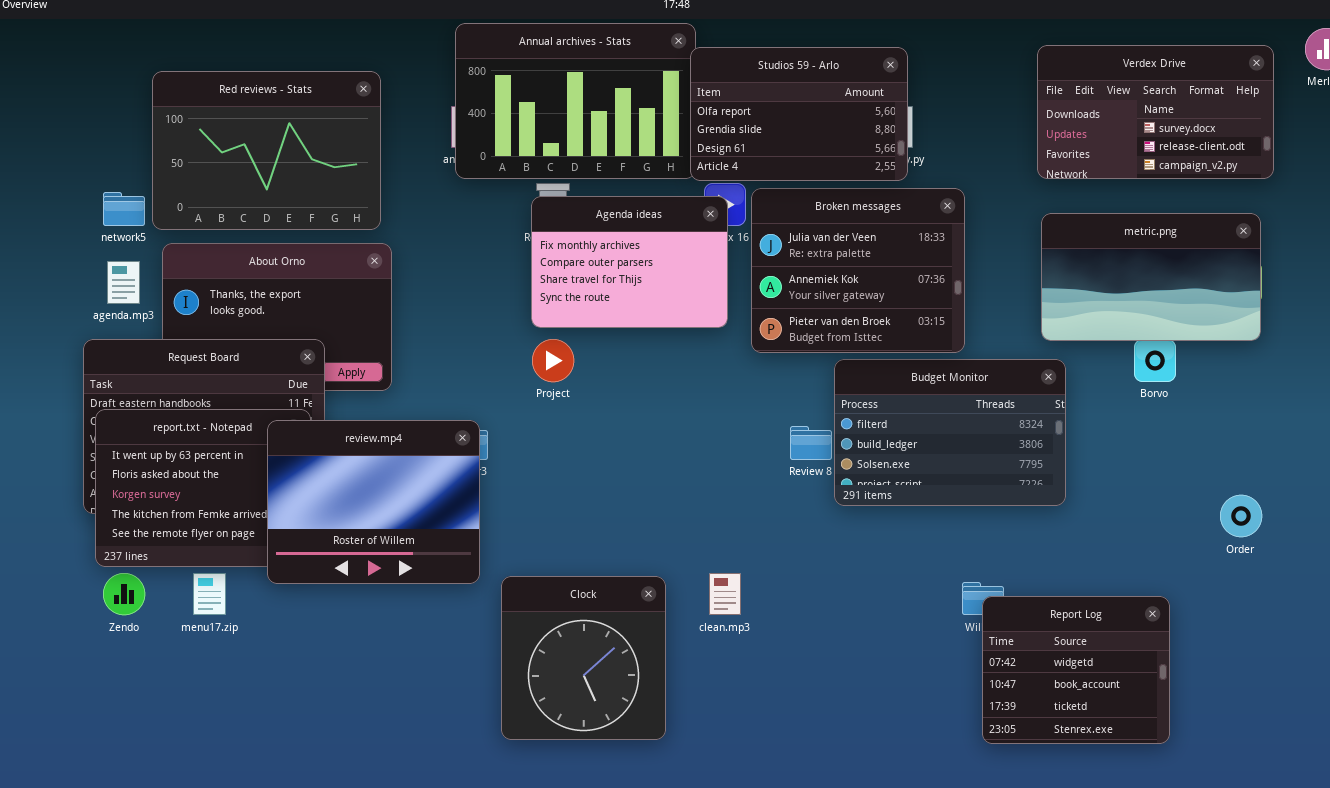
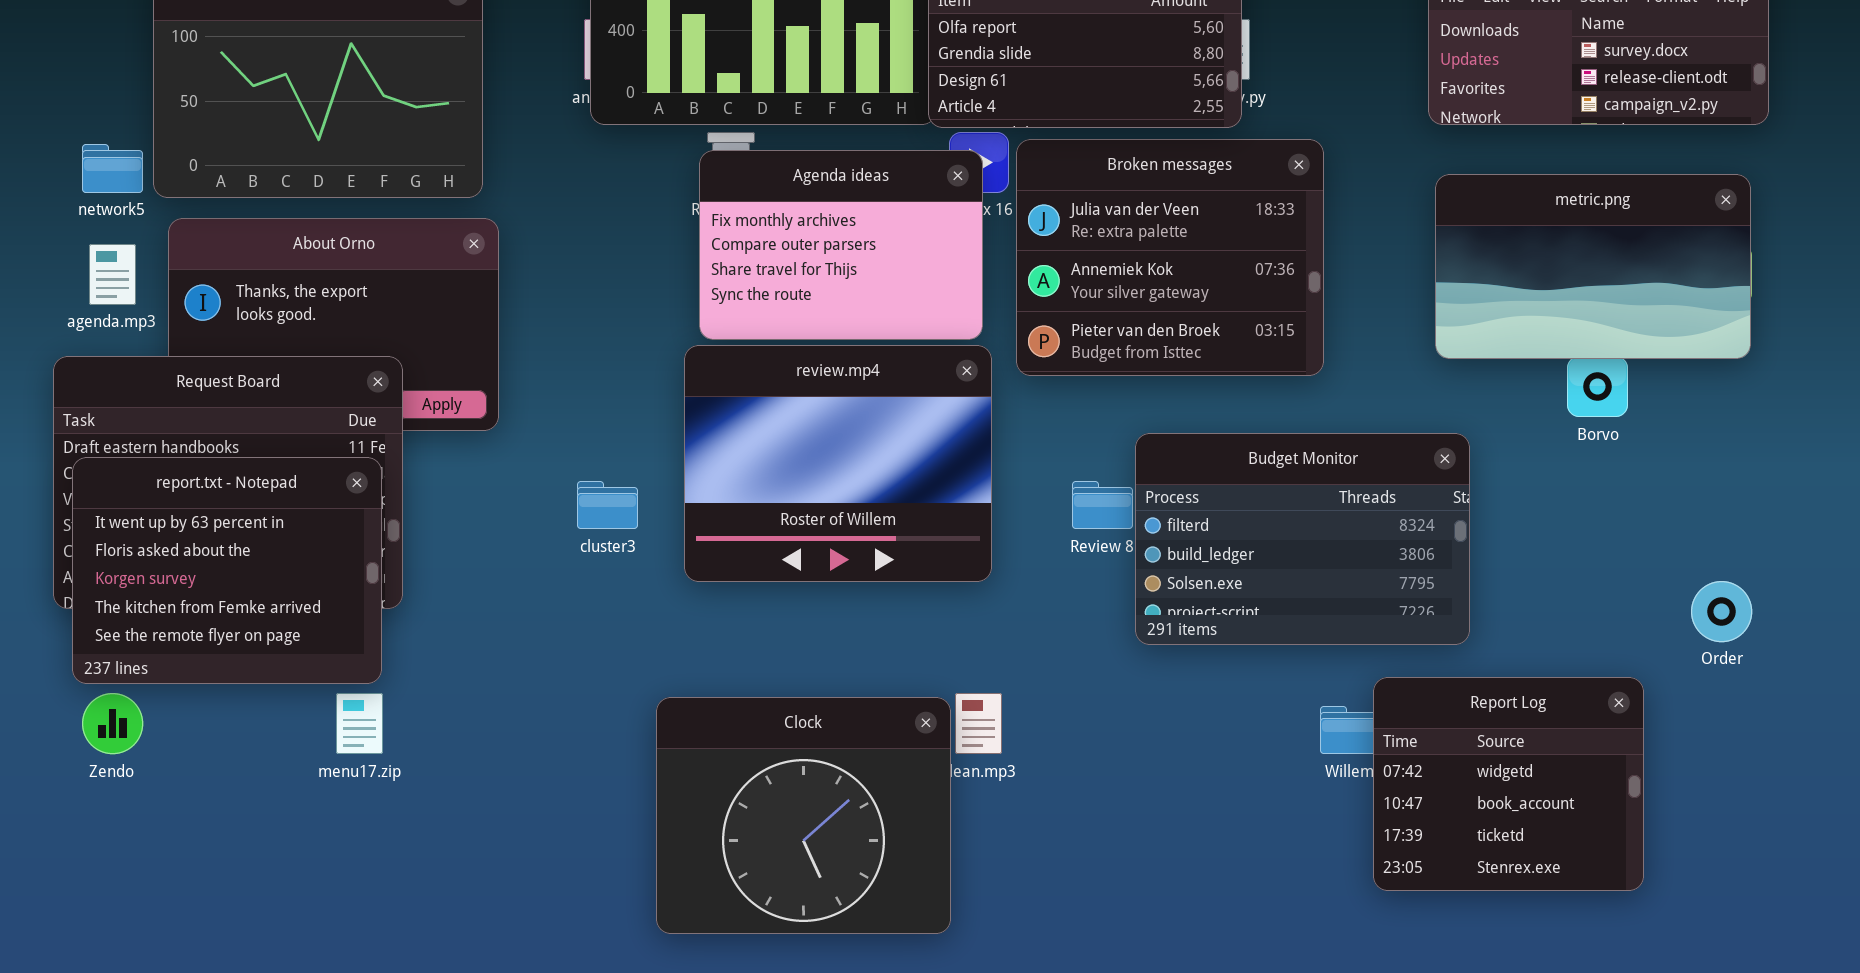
Budget Monitor: [834,359,1066,506] -> [1135,433,1470,645], moved
review.mp4: [267,420,480,584] -> [684,345,992,582], moved
menu17.zip: [193,573,226,615] -> [336,693,383,754], moved
Clock: [501,576,666,740] -> [656,697,951,934], resized
Report Log: [982,596,1170,744] -> [1373,677,1644,891], moved

